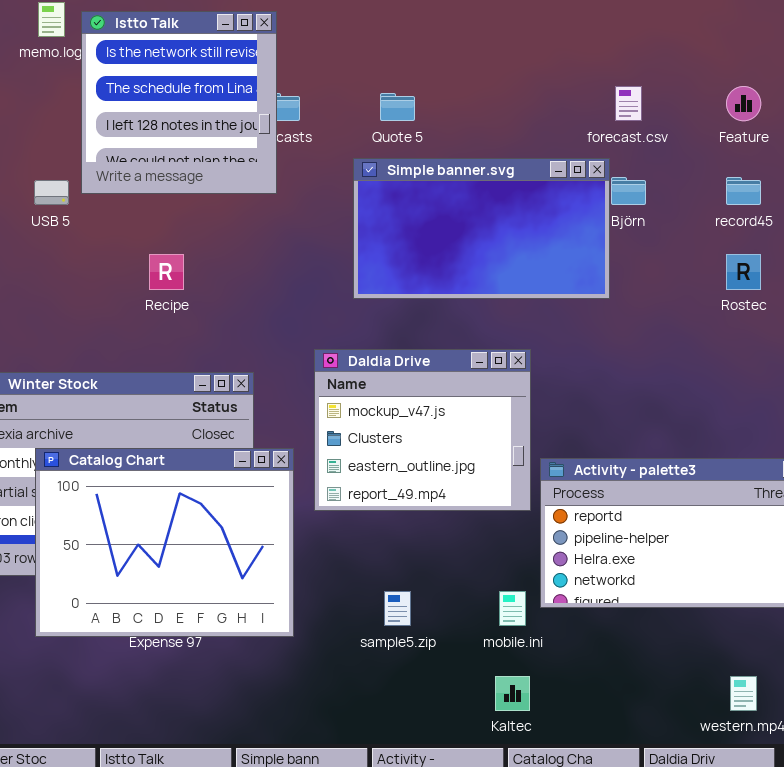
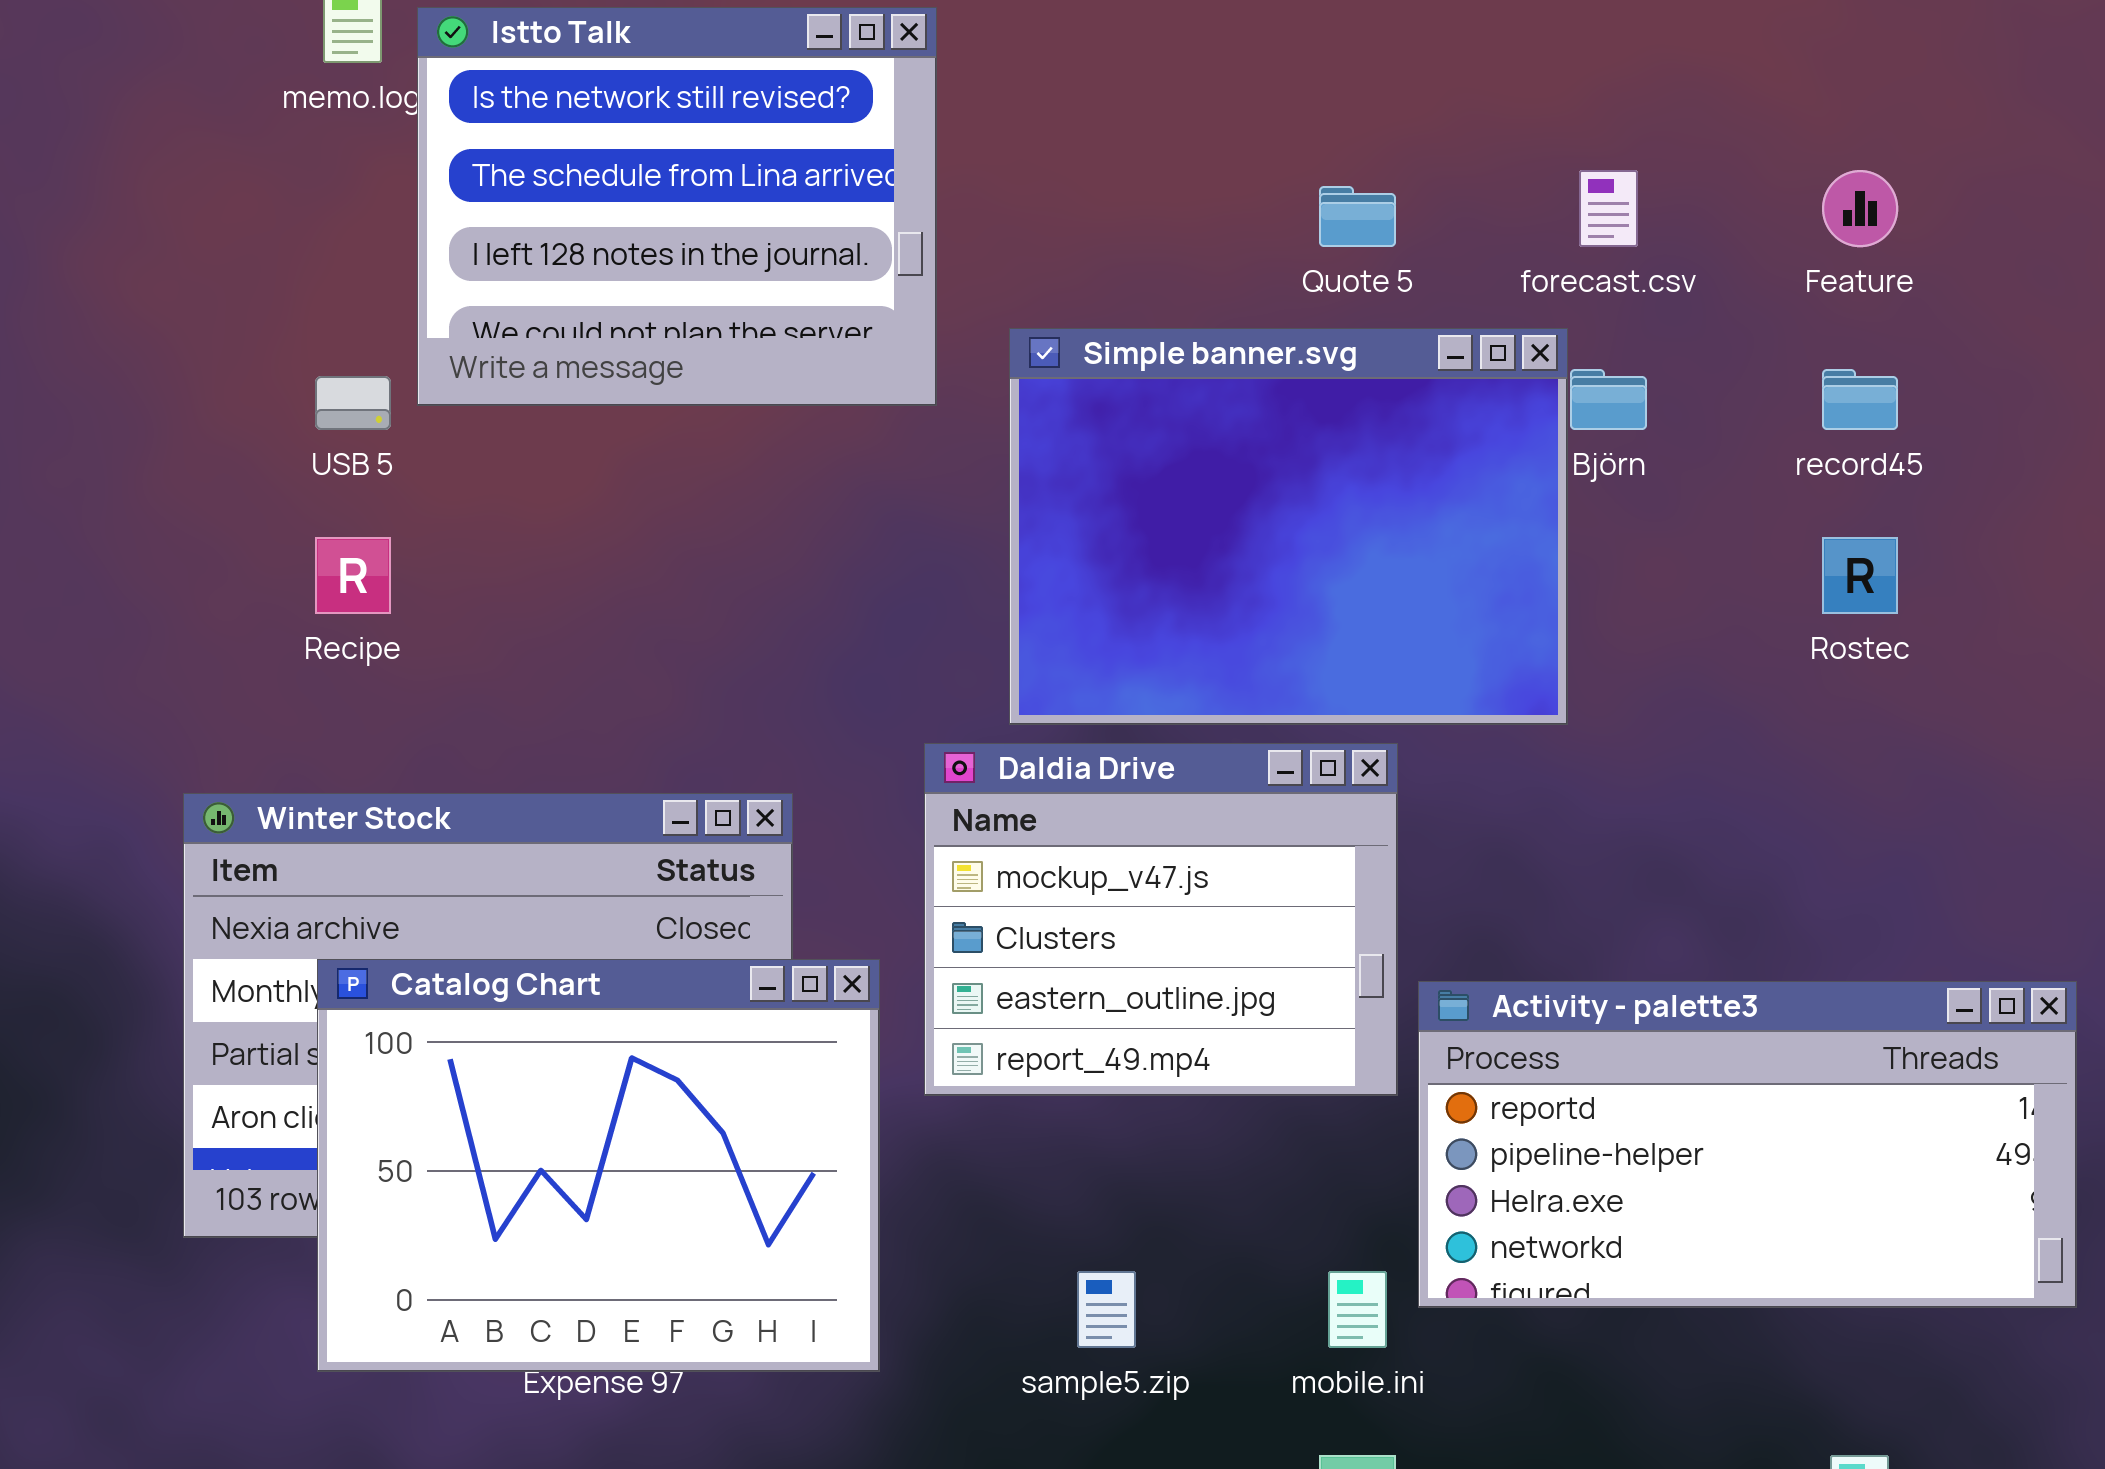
Istto Talk: [81,11,277,194] -> [417,7,937,406], resized
Quote 5: [380,93,415,121] -> [1319,186,1396,247], moved
Simple banner.svg: [353,158,610,299] -> [1009,328,1568,725], resized
Recipe: [149,254,184,290] -> [315,537,391,614], moved

